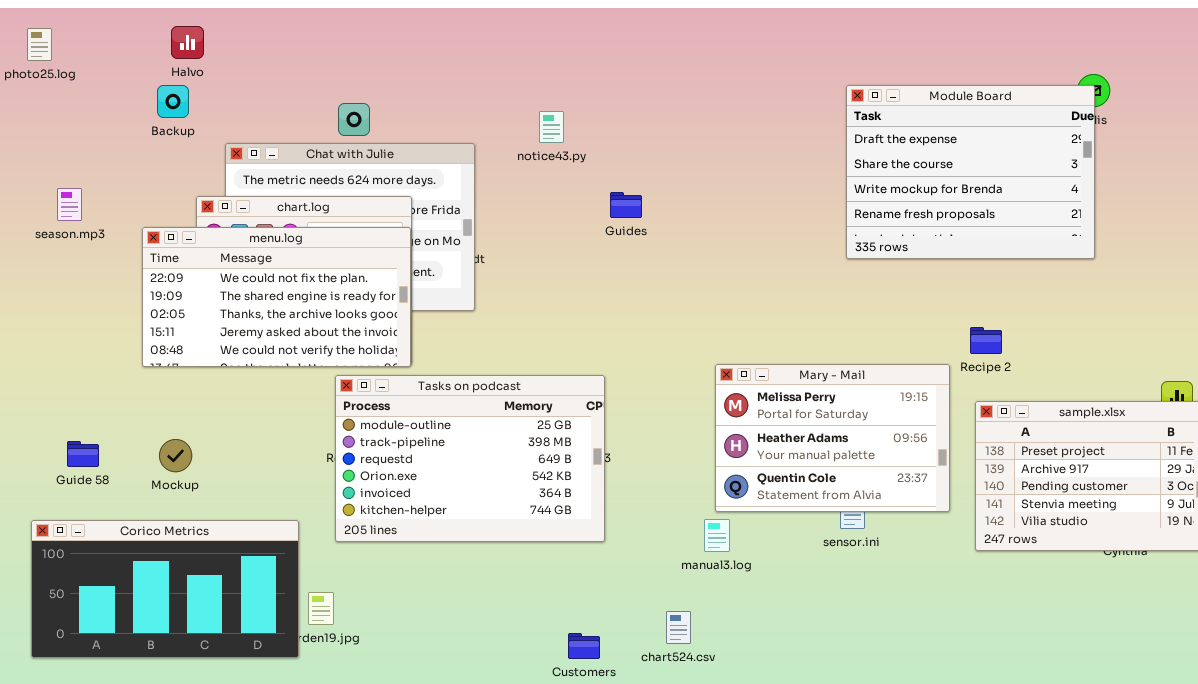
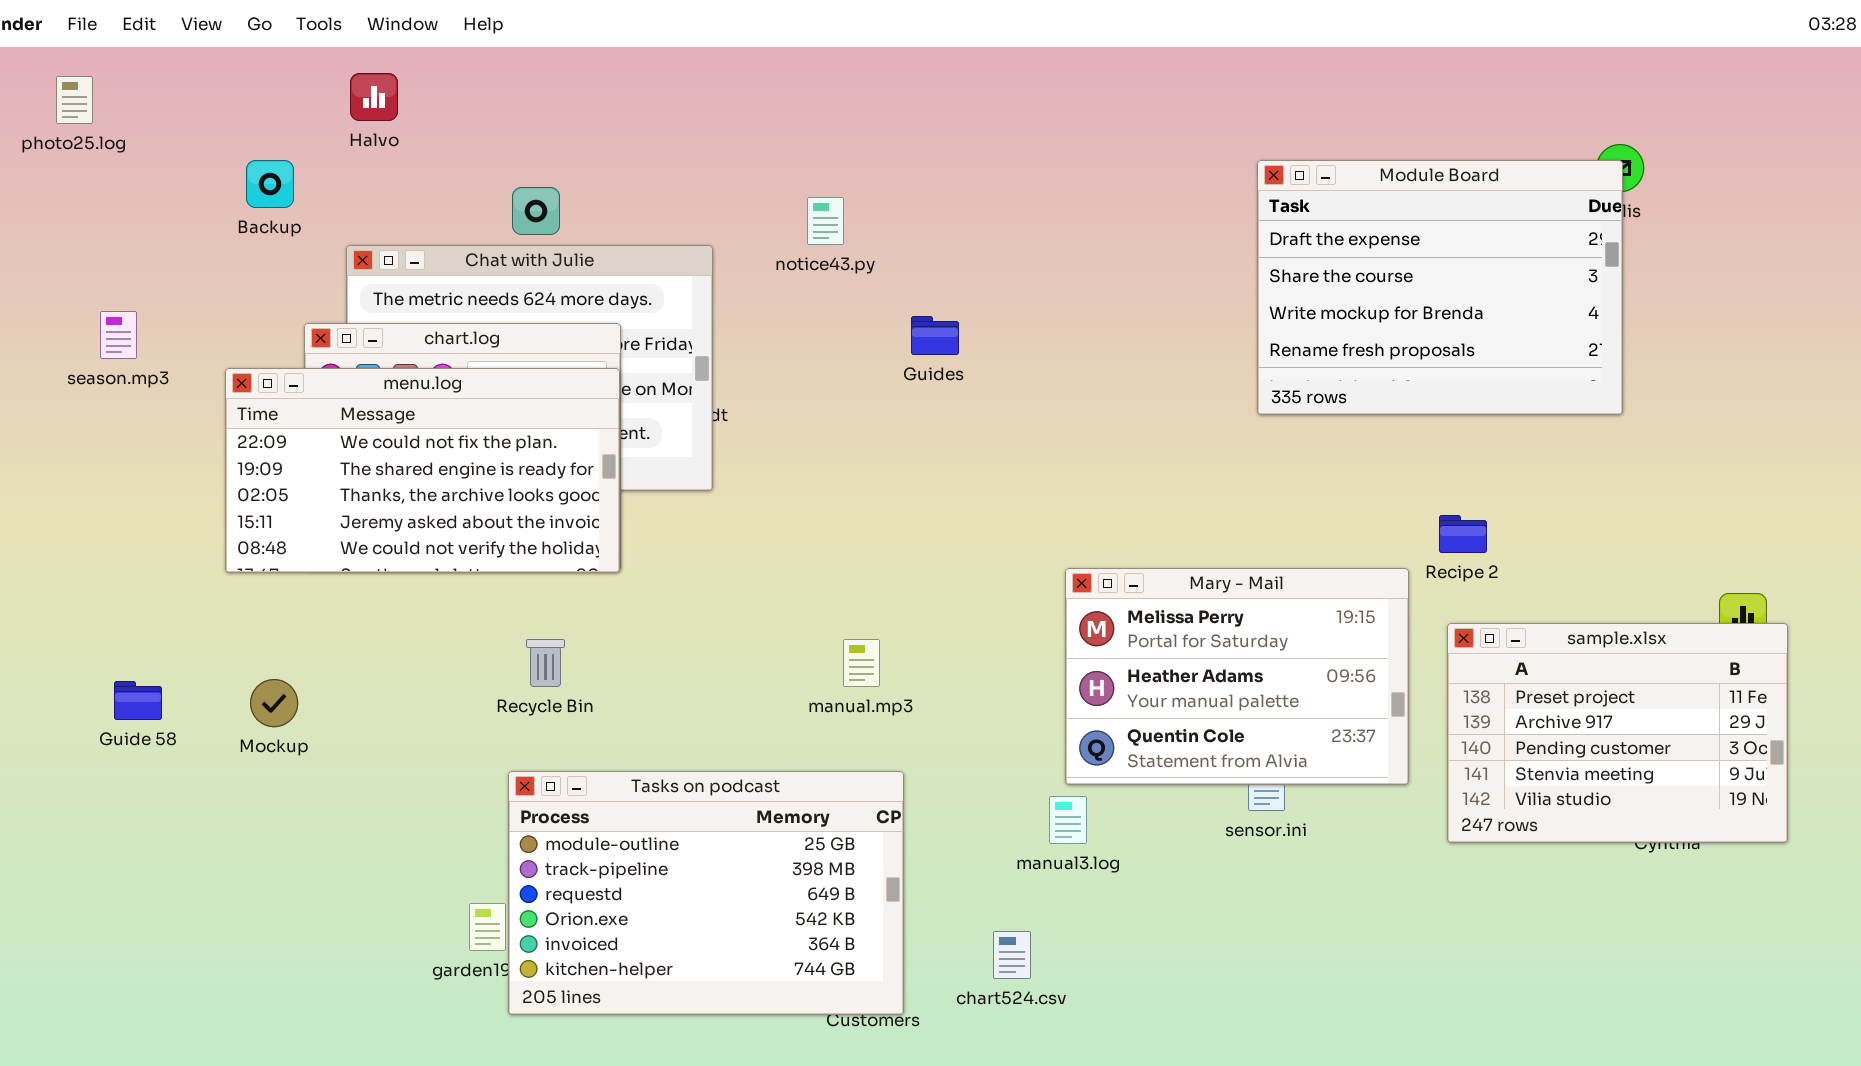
Halvo: [171,26,204,59] -> [350,73,398,121], moved
Tasks on podcast: [335,375,605,542] -> [508,771,904,1015], moved
Corico Metrics: [31,520,299,658] -> none, closed

